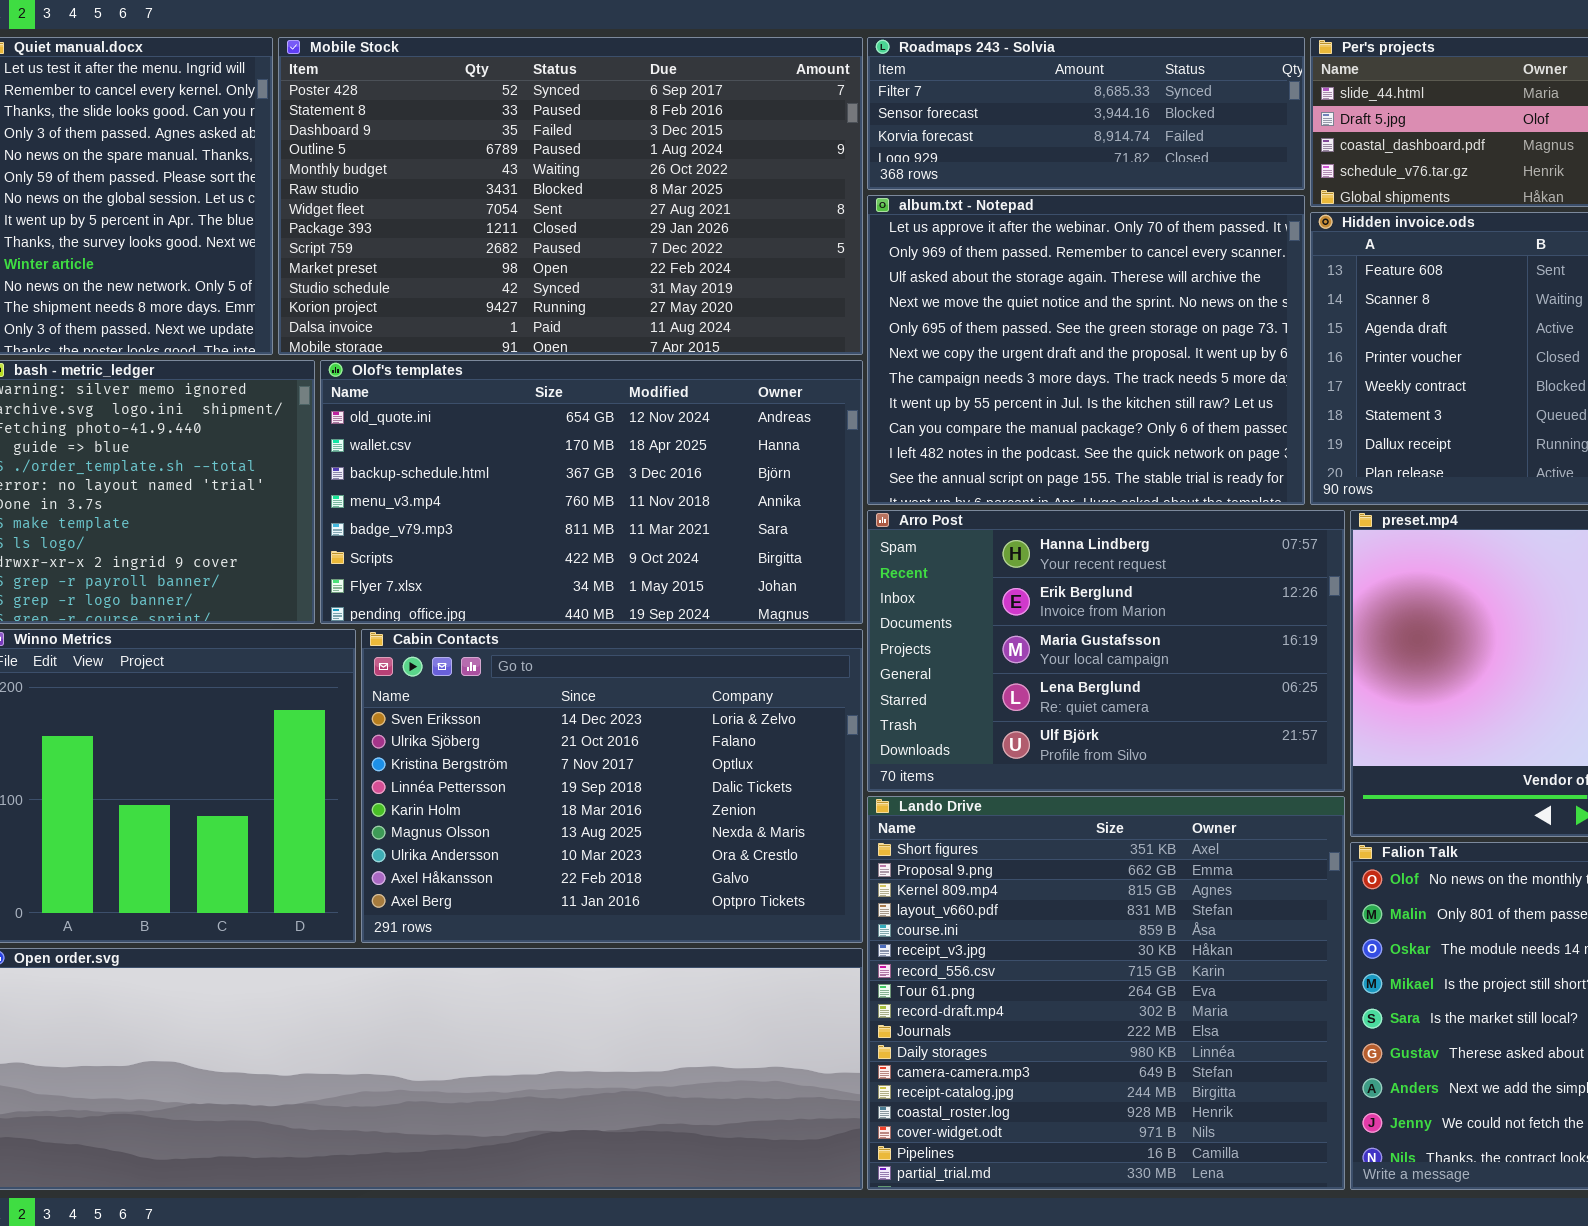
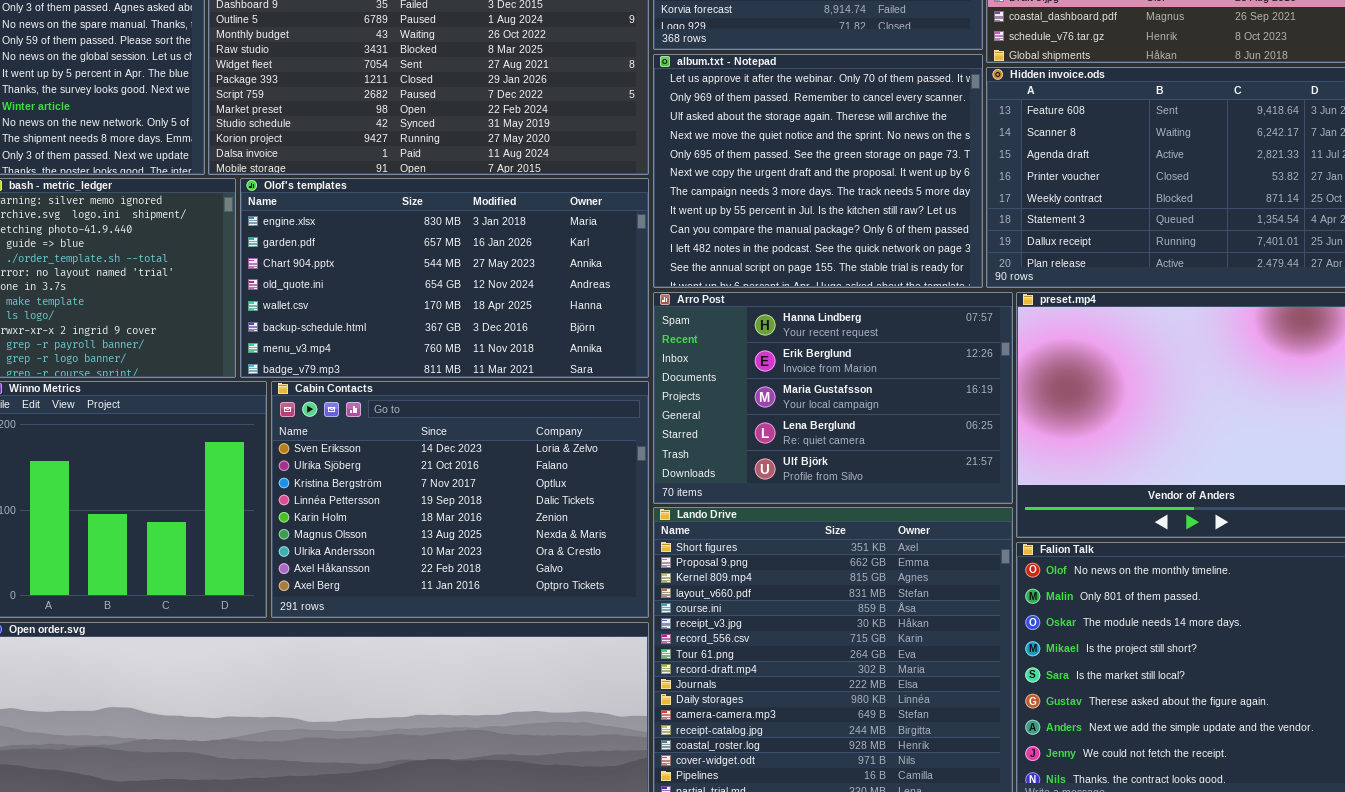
Olof's templates: [320,360,863,624] -> [240,178,649,378], scrolled up 3 rows

